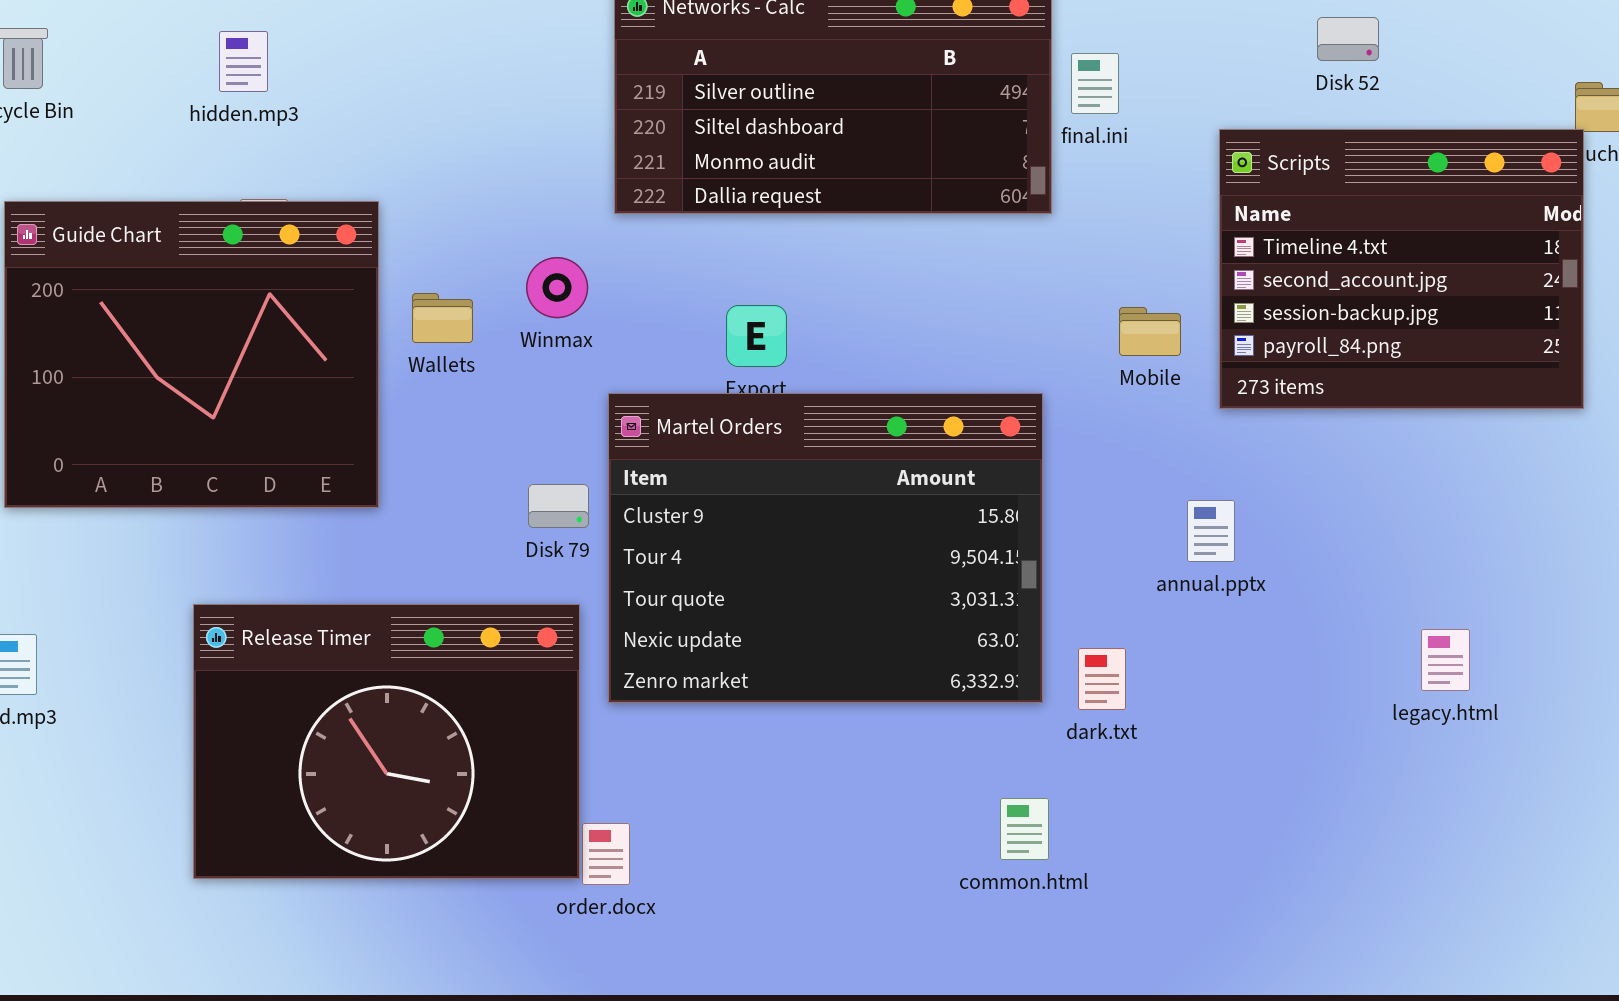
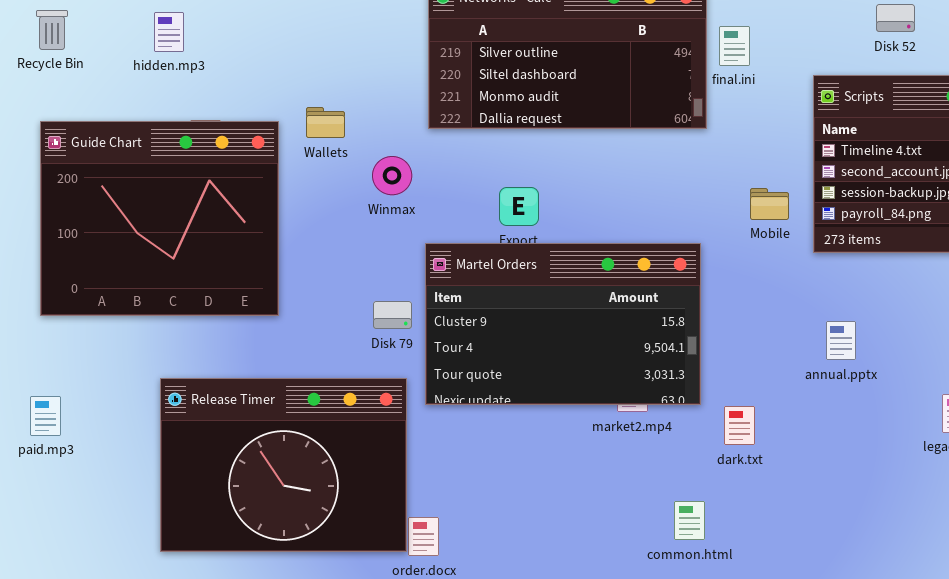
hidden.mp3: [219,31,268,92] -> [154,12,184,52], moved
Wallets: [412,293,473,343] -> [306,107,345,138], moved
Martel Orders: [608,393,1043,703] -> [425,243,701,405], resized
annual.pptx: [1187,500,1235,562] -> [826,321,856,360], moved

